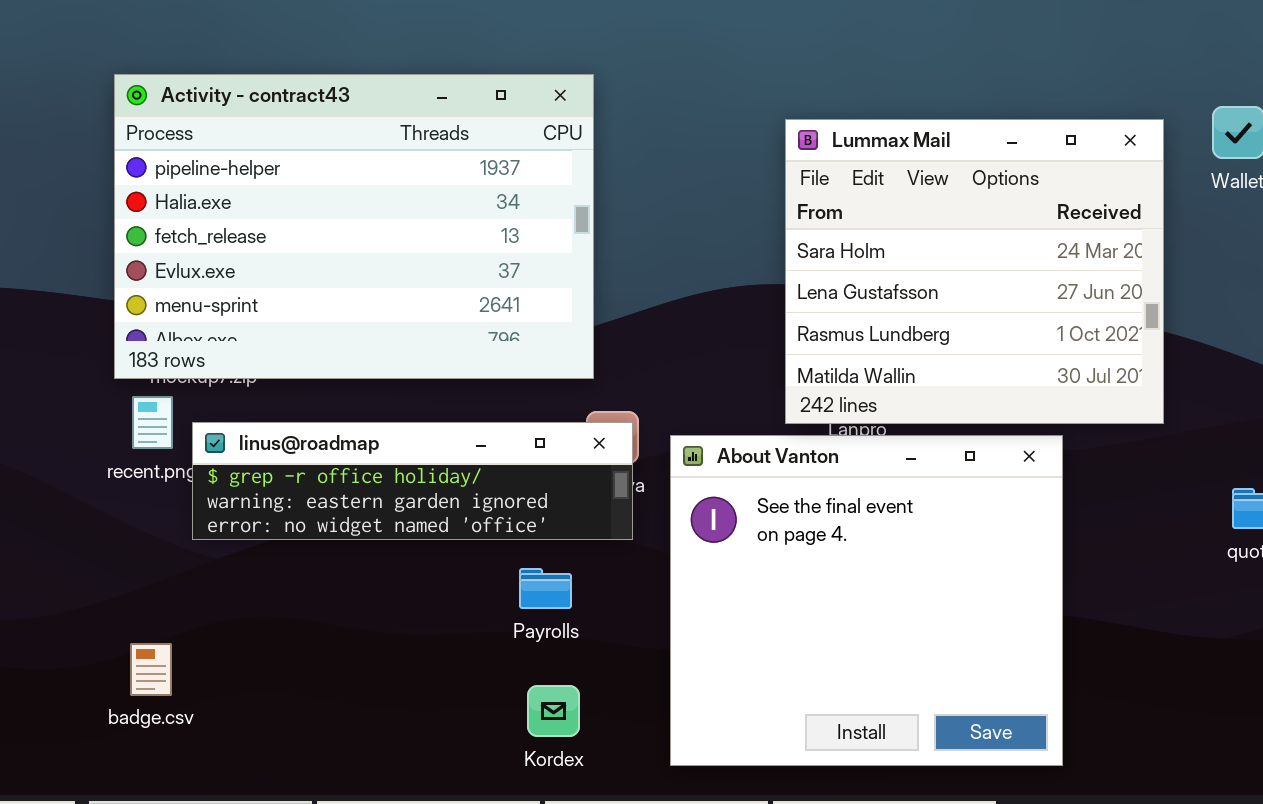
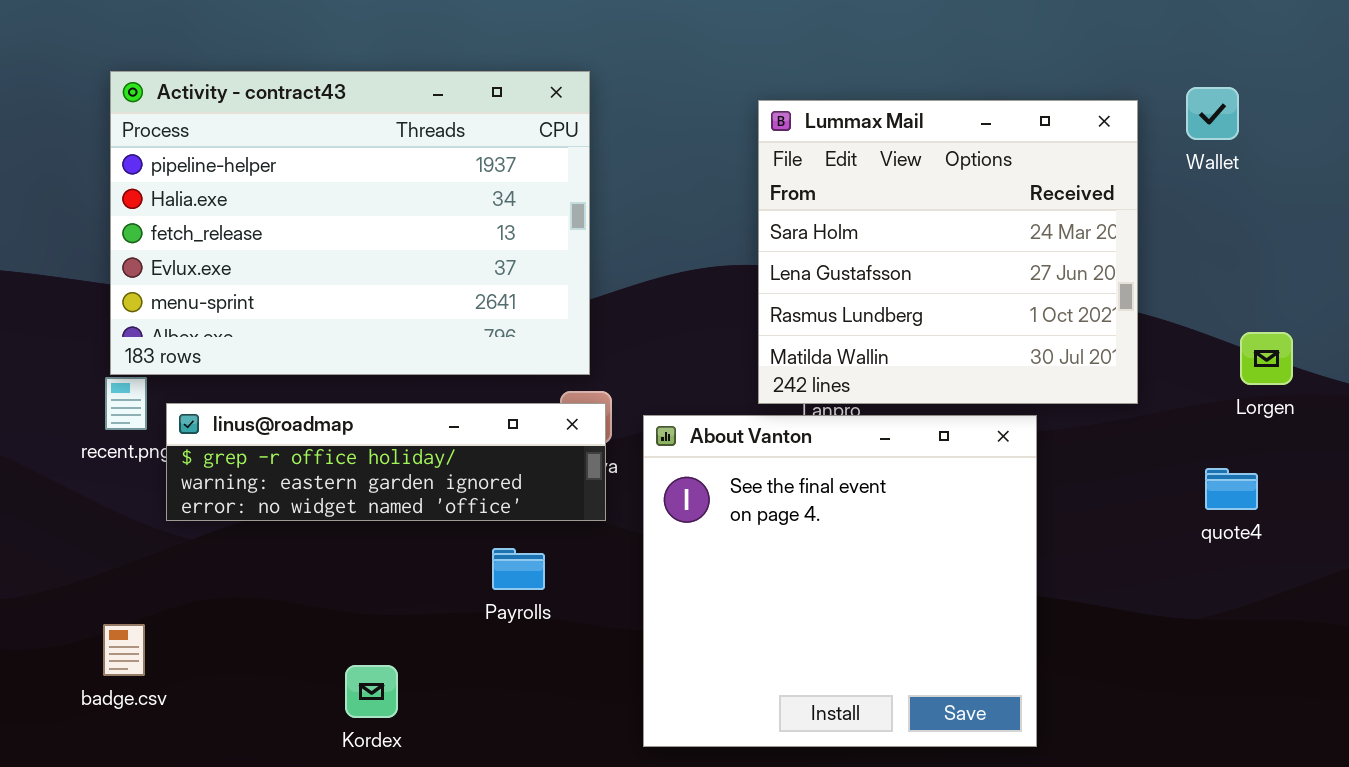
Activity - contract43: [114,74,594,379] -> [110,71,590,375], moved
Kordex: [527,685,580,737] -> [345,665,398,718], moved

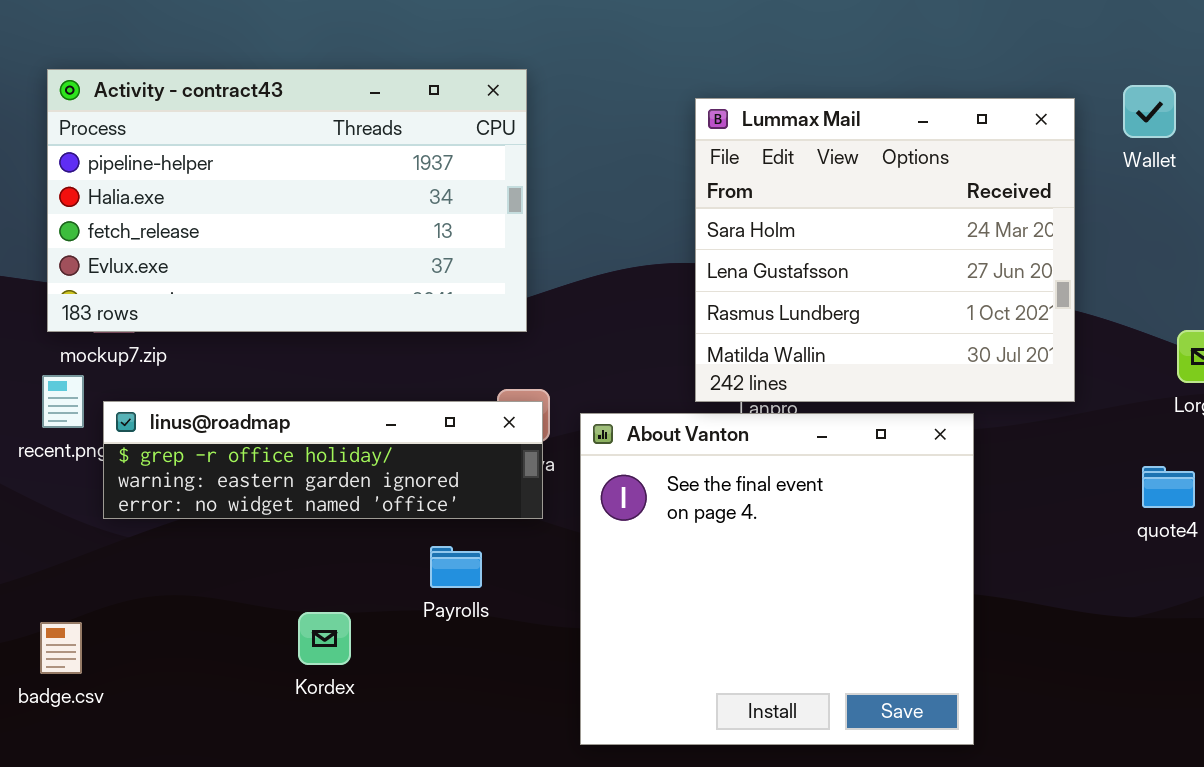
Activity - contract43: [110,71,590,375] -> [47,69,527,332], resized
Kordex: [345,665,398,718] -> [298,612,351,665], moved

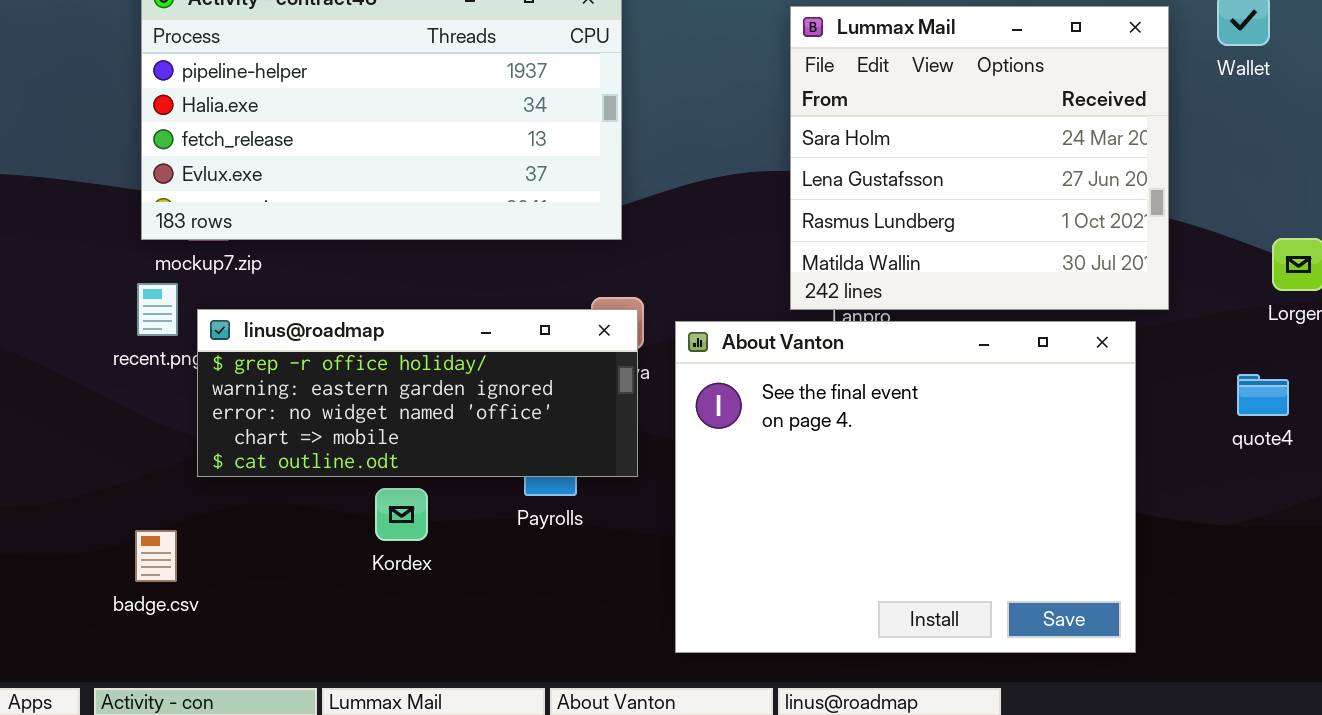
linus@roadmap: [103,401,543,519] -> [197,309,638,477], resized
About Vanton: [580,413,974,745] -> [675,321,1136,653], resized
Kordex: [298,612,351,665] -> [375,488,428,541], moved

